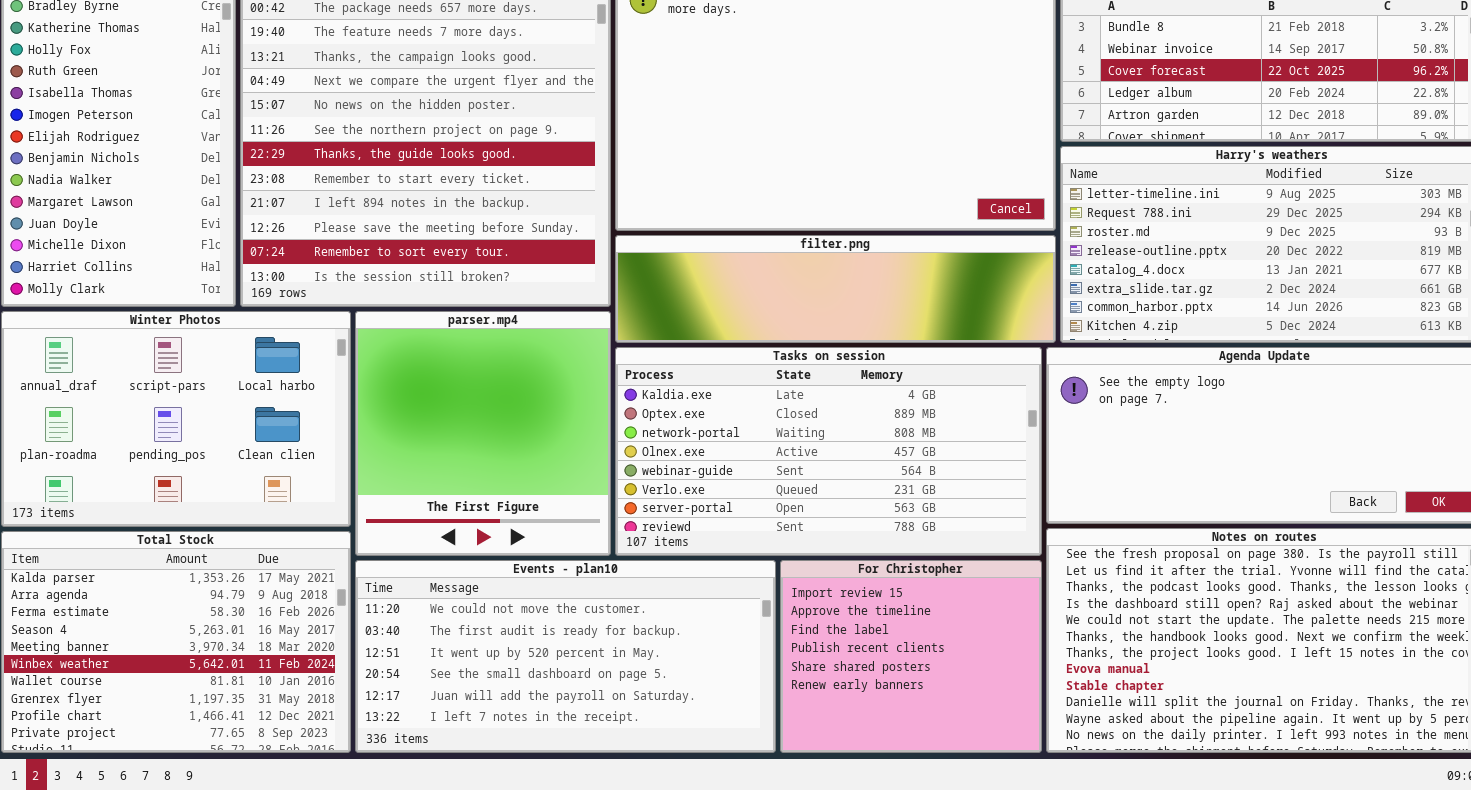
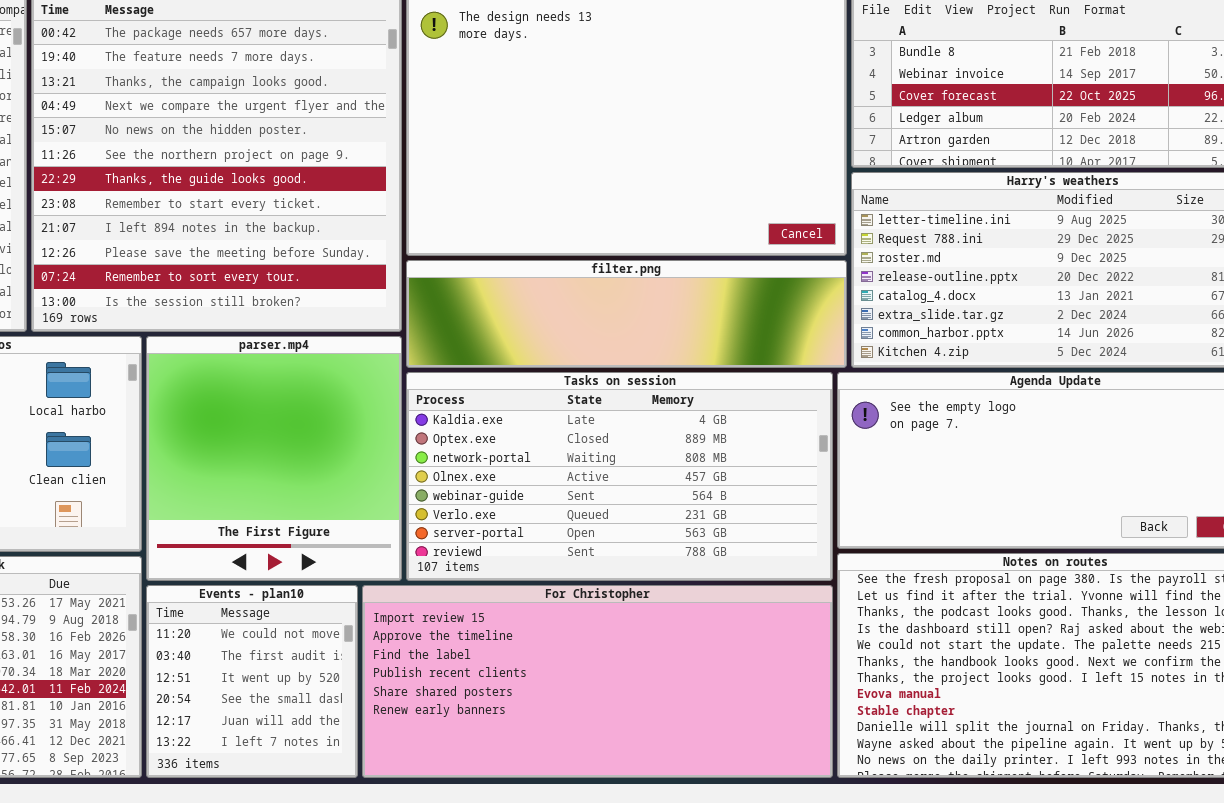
Events - plan10: [355,560,776,753] -> [146,585,358,778], resized
For Christopher: [780,560,1042,753] -> [362,585,833,778], resized

